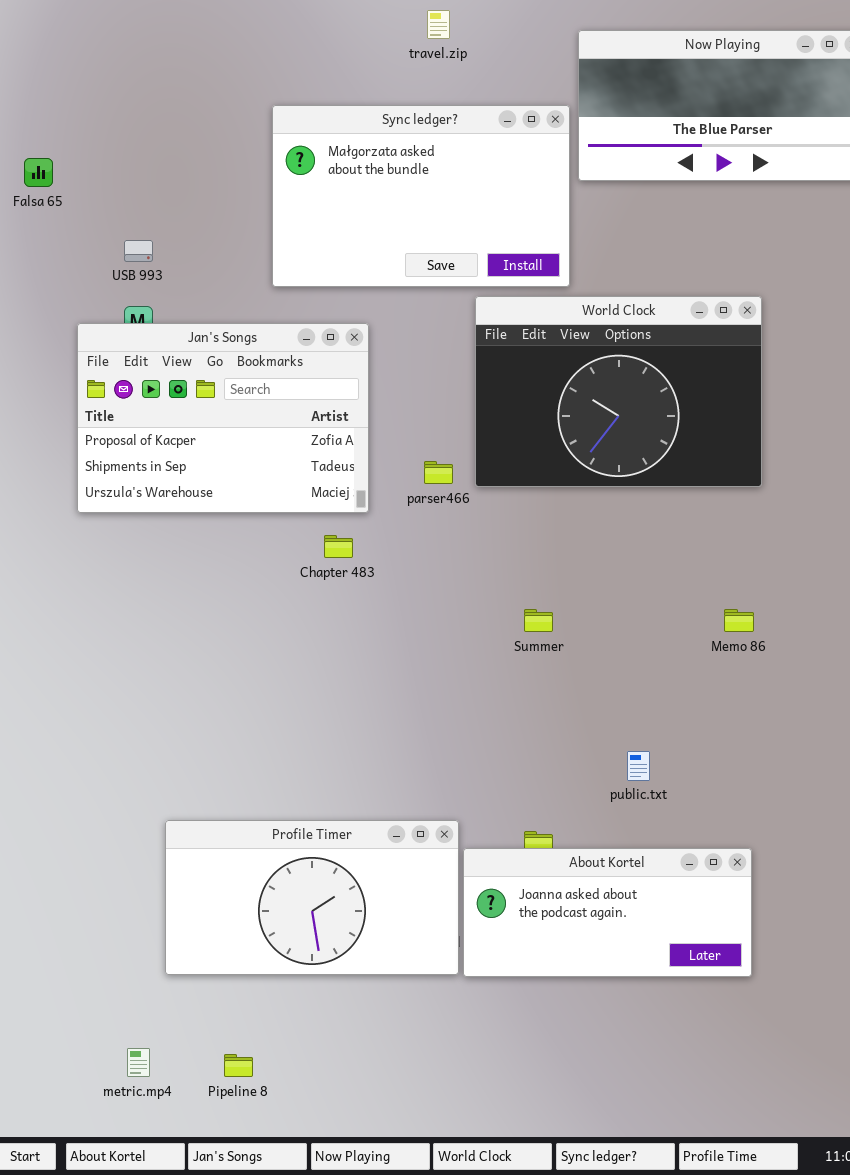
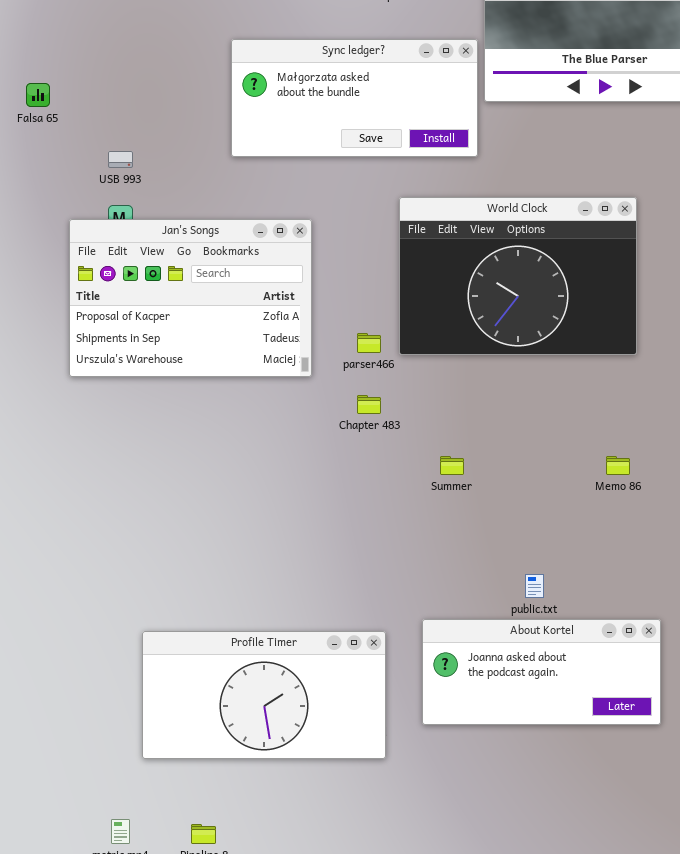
Sync ledger?: [272,105,570,287] -> [231,39,478,157], resized
Chapter 483: [324,535,353,558] -> [357,395,381,414], moved
About Kortel: [463,848,752,977] -> [422,619,661,725], moved

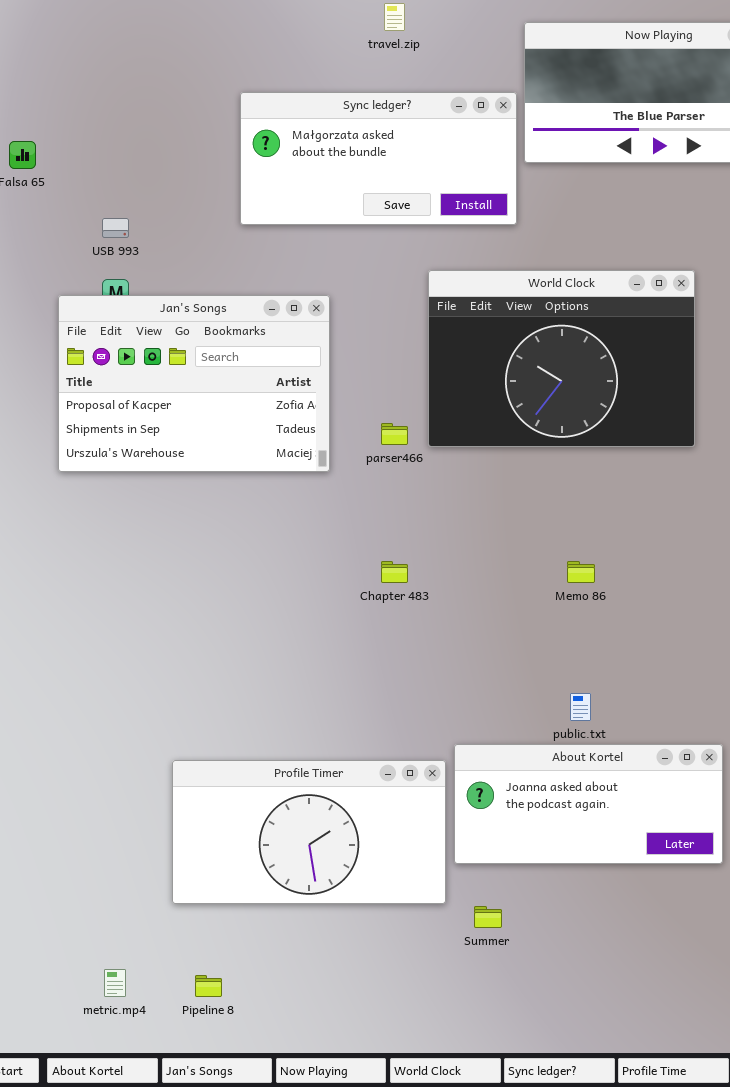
Chapter 483: [357,395,381,414] -> [381,561,408,583], moved
Summer: [440,456,464,475] -> [474,906,502,928], moved
Memo 86: [606,456,630,475] -> [567,561,595,583], moved
Profile Timer: [142,631,386,759] -> [172,760,446,904], moved

